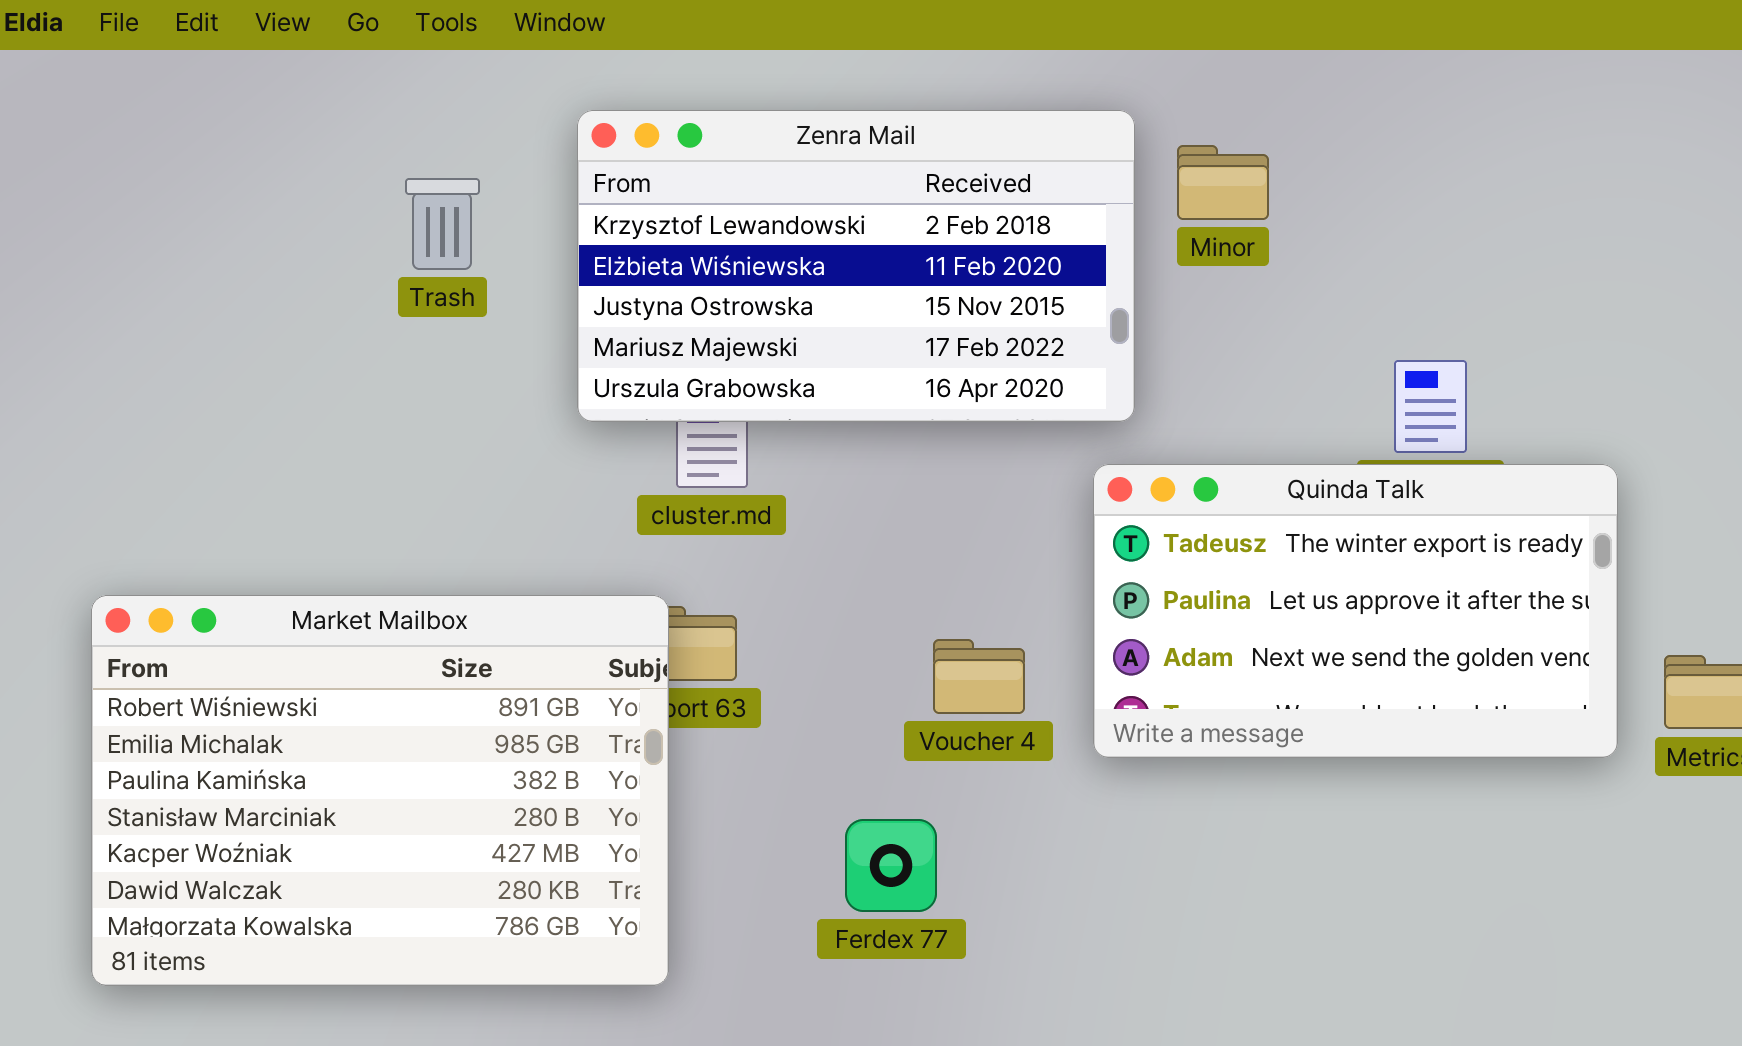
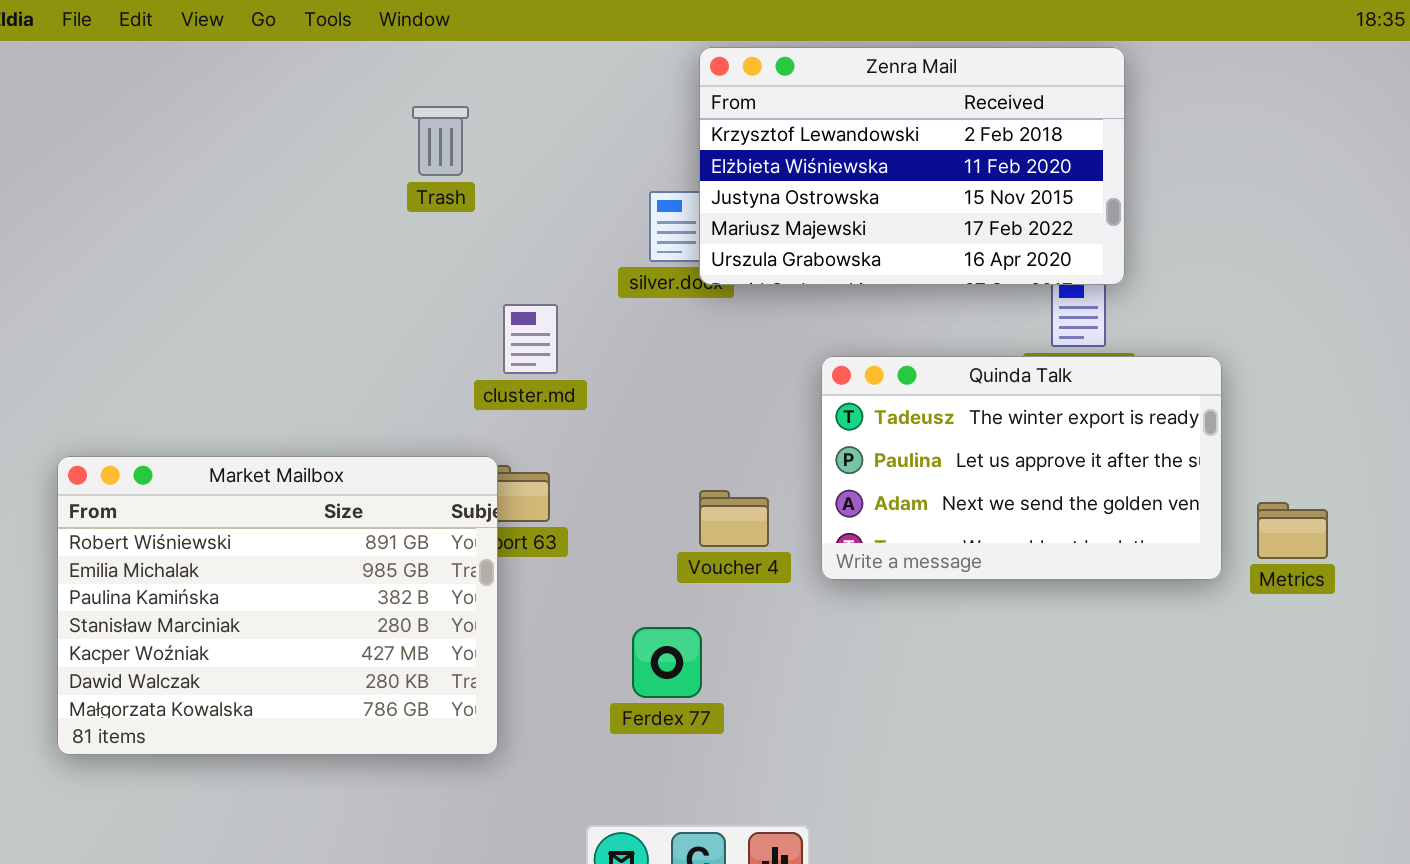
Zenra Mail: [577,110,1135,422] -> [699,47,1125,285], moved
Trash: [405,178,480,270] -> [412,106,469,176], moved

